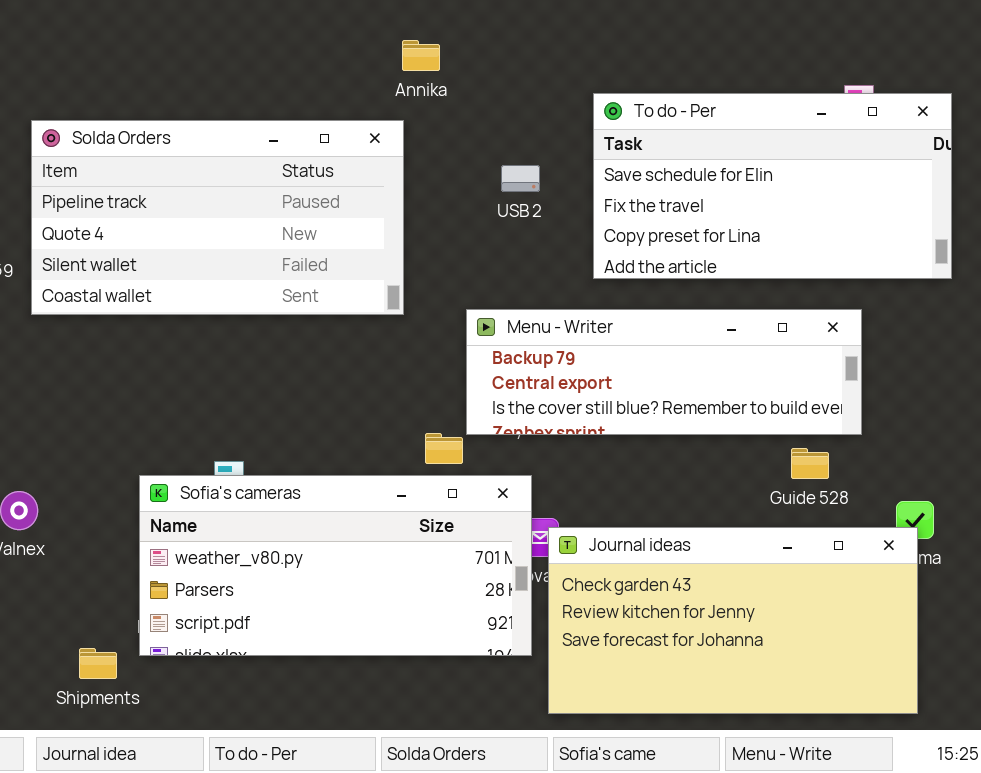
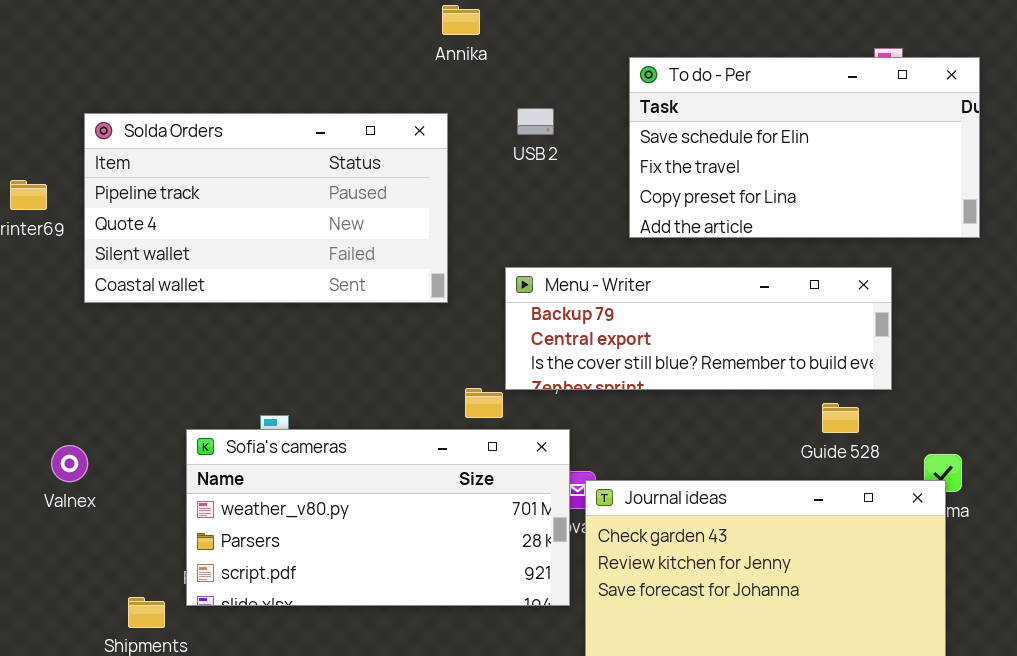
Solda Orders: [31,120,404,315] -> [84,113,448,303], moved
USB 2: [501,165,540,192] -> [517,108,554,135], moved

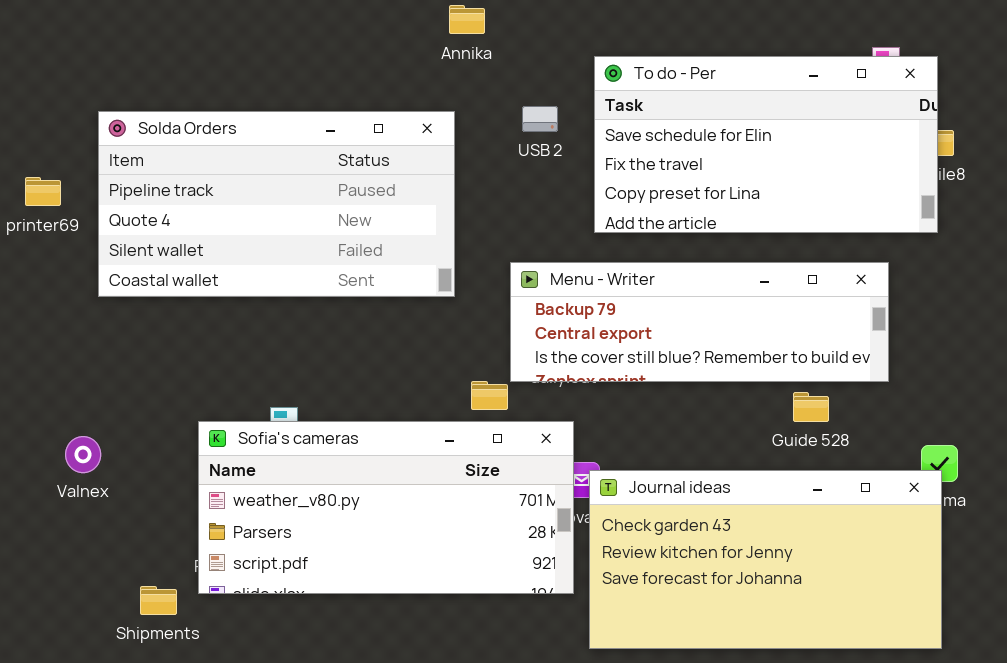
To do - Per: [629,57,980,238] -> [594,56,938,233], moved
Guide 528: [822,403,859,433] -> [793,392,829,422], moved

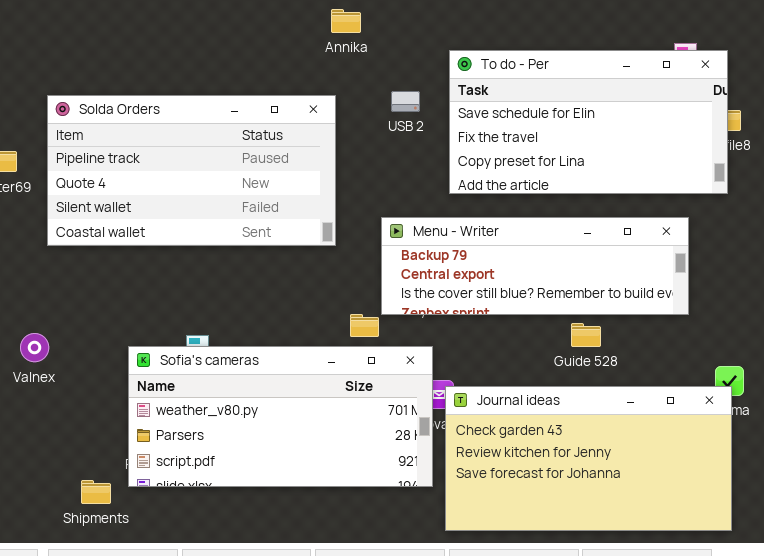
Guide 528: [793,392,829,422] -> [571,323,601,347], moved
Valnex: [65,436,101,473] -> [20,333,49,362], moved

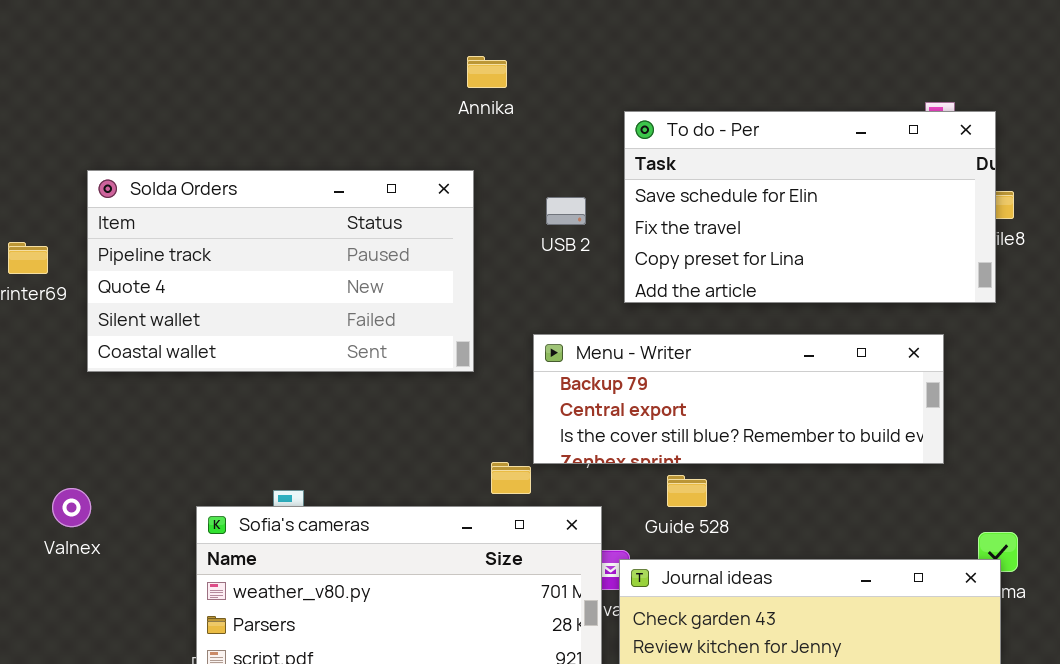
USB 2: [391,91,420,112] -> [546,197,586,225], moved
Guide 528: [571,323,601,347] -> [667,475,707,507], moved

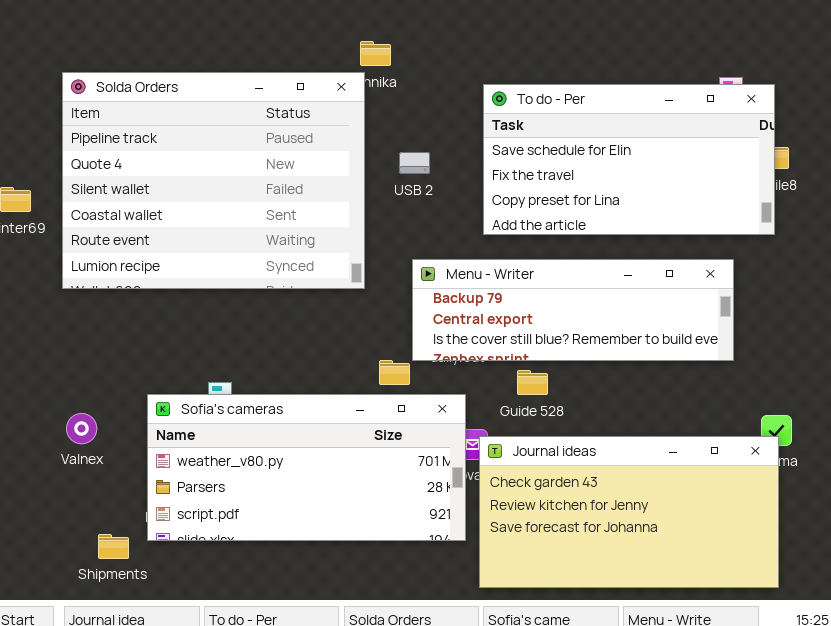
Solda Orders: [87,170,474,372] -> [62,72,365,289], resized
USB 2: [546,197,586,225] -> [399,152,430,174], moved
Valnex: [52,488,91,527] -> [66,413,97,444], moved

